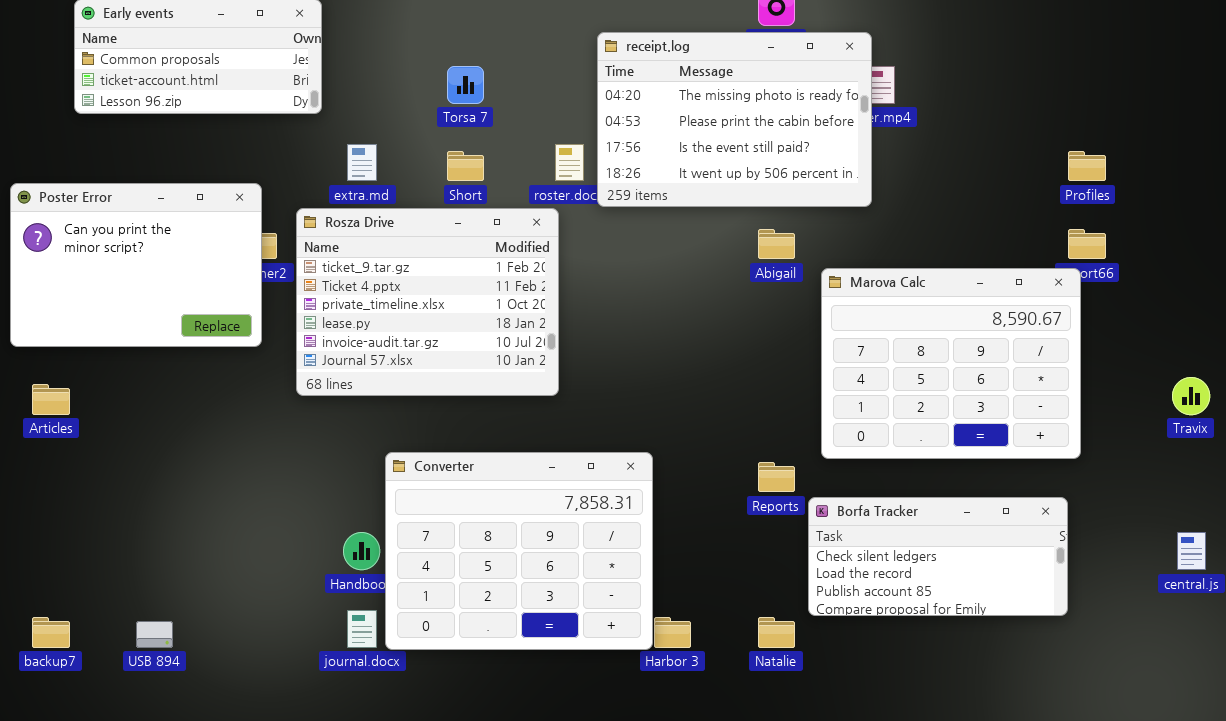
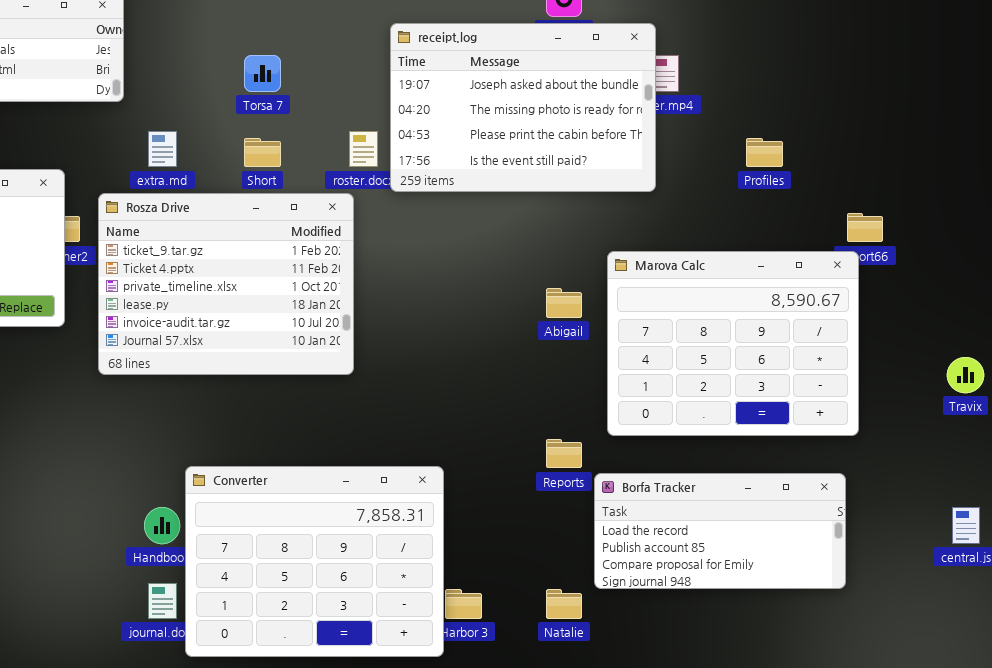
receipt.log: [597,32,872,207] -> [390,23,656,192], scrolled up 1 row
Profiles: [1068,151,1106,181] -> [746,138,783,167], moved
Abigail: [758,229,795,259] -> [546,288,582,318], moved
Converter: [385,452,653,650] -> [185,466,444,657], moved
Borfa Tracker: [808,497,1068,616] -> [594,473,846,589], scrolled down 1 row

